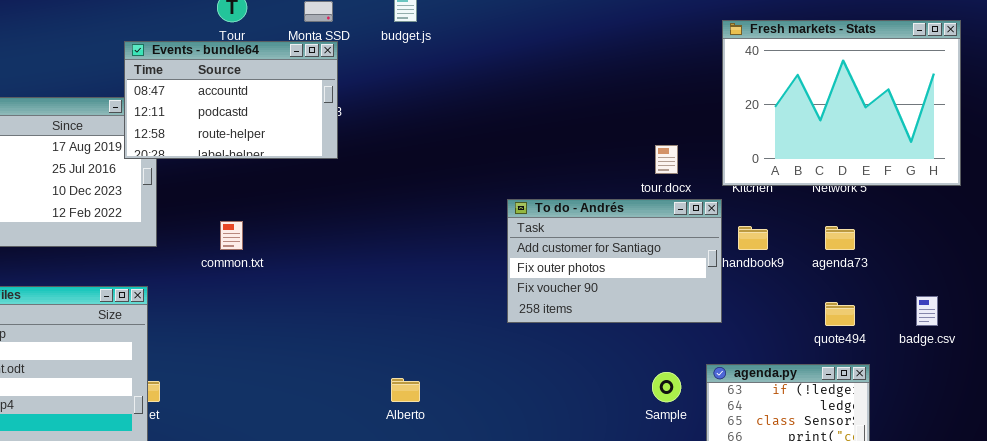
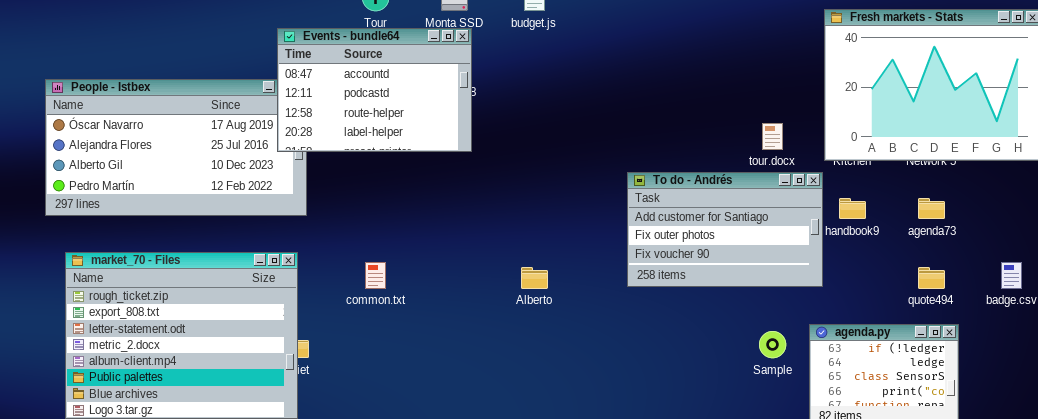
Events - bundle64: [124,41,338,159] -> [277,28,472,152], resized
common.txt: [220,221,243,250] -> [365,262,386,289], moved
Alberto: [391,378,420,402] -> [521,267,548,289], moved

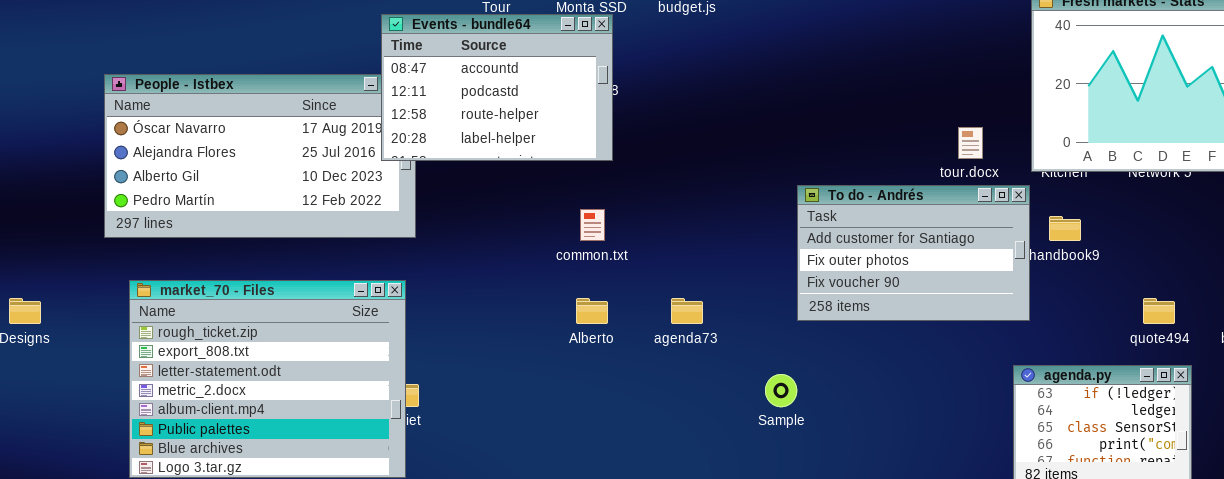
agenda73: [918,198,945,219] -> [671,298,703,324], moved
common.txt: [365,262,386,289] -> [580,209,605,241], moved
Alberto: [521,267,548,289] -> [576,298,608,324], moved
Sample: [759,331,786,358] -> [765,374,797,407], moved

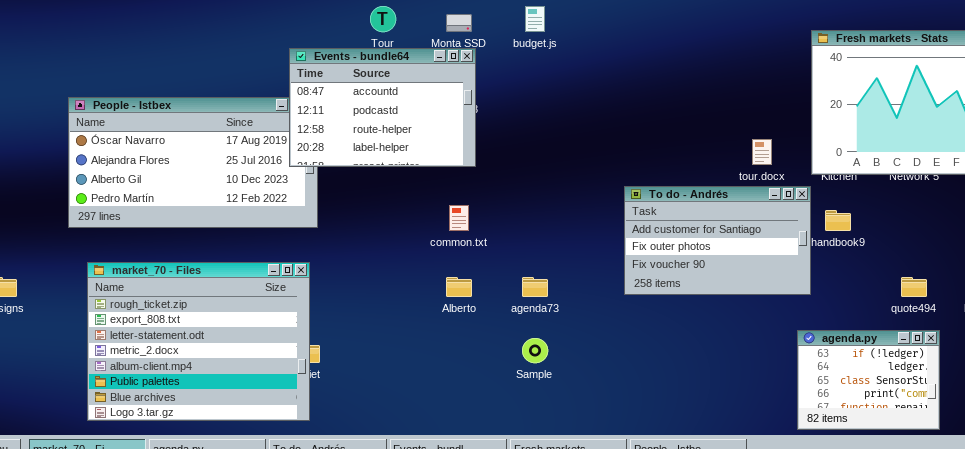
Sample: [765,374,797,407] -> [522,338,548,363], moved

